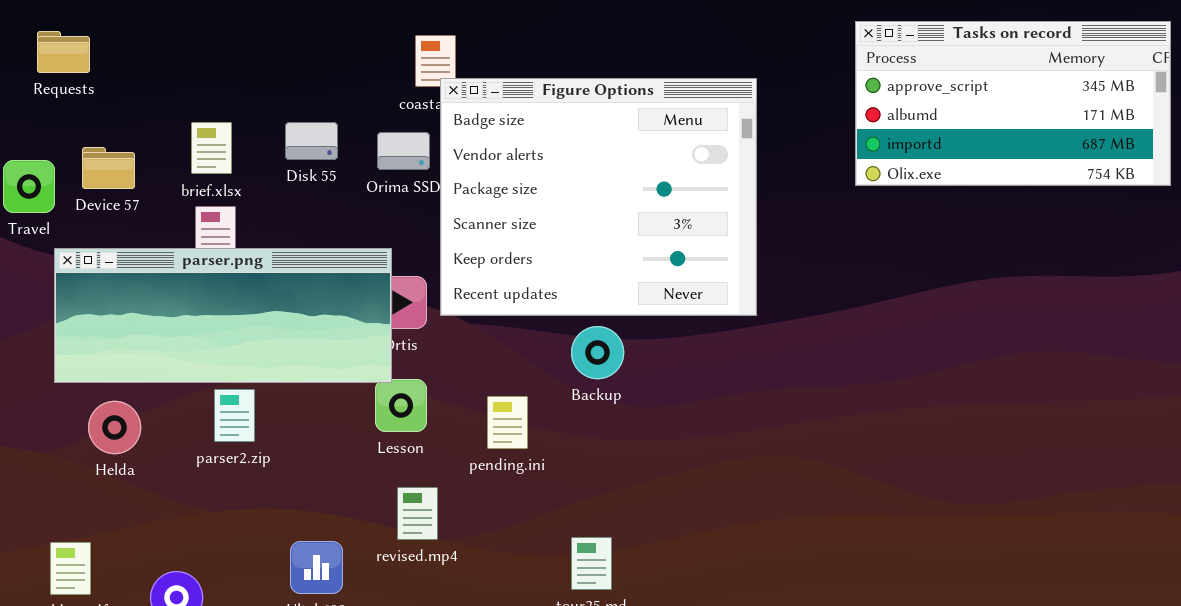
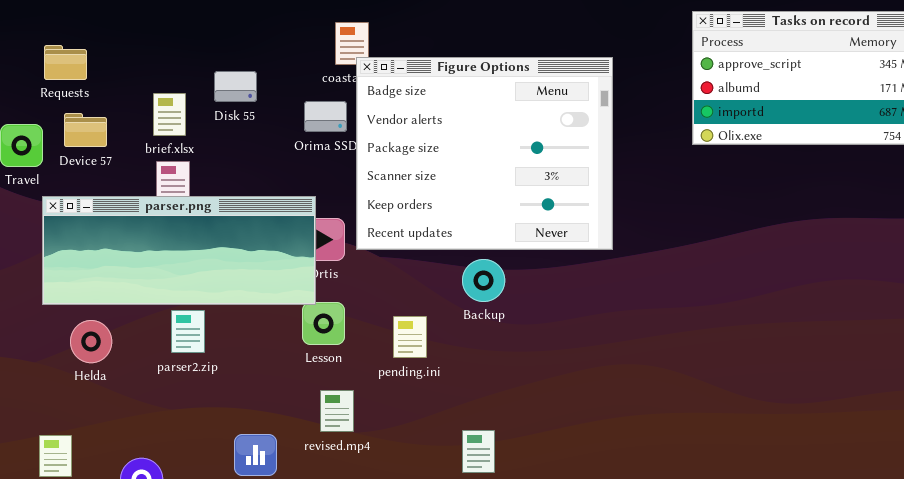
Requests: [37,31,90,73] -> [44,45,87,80], moved
Disk 55: [285,122,338,160] -> [214,71,257,102], moved

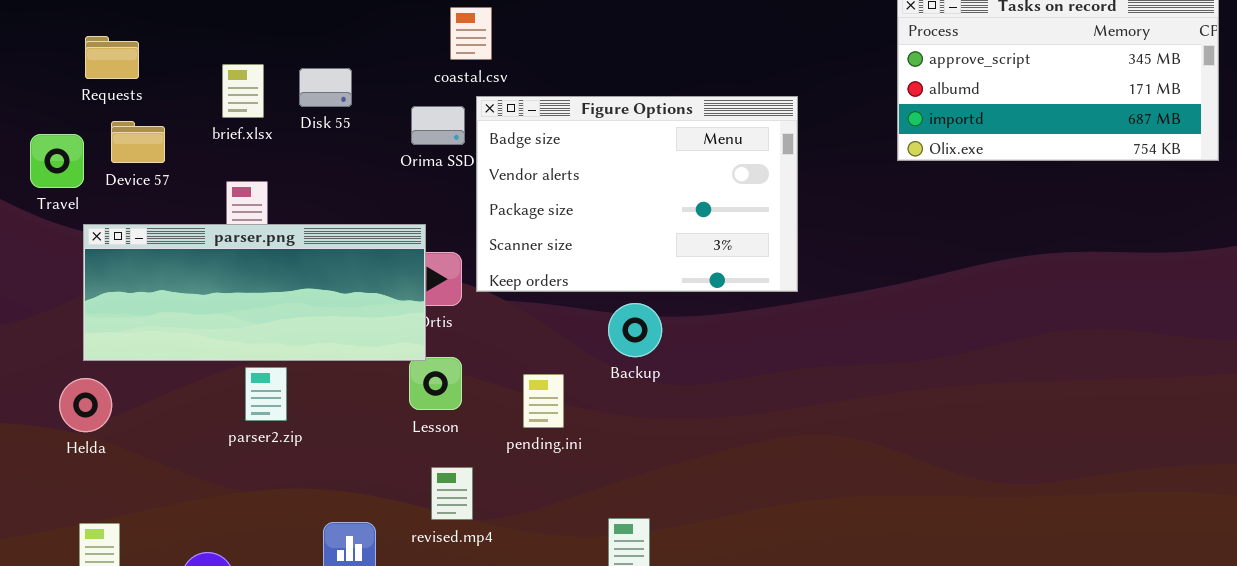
Figure Options: [356,57,613,250] -> [476,96,798,292], resized
brief.xlsx: [153,93,186,136] -> [222,64,264,118], moved
Helda: [70,320,112,363] -> [59,378,112,432], moved

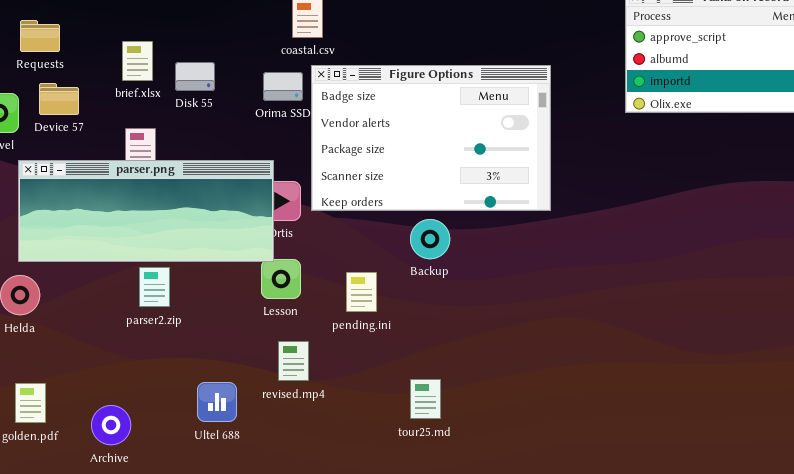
Disk 55: [299,68,352,107] -> [175,62,215,91], moved

